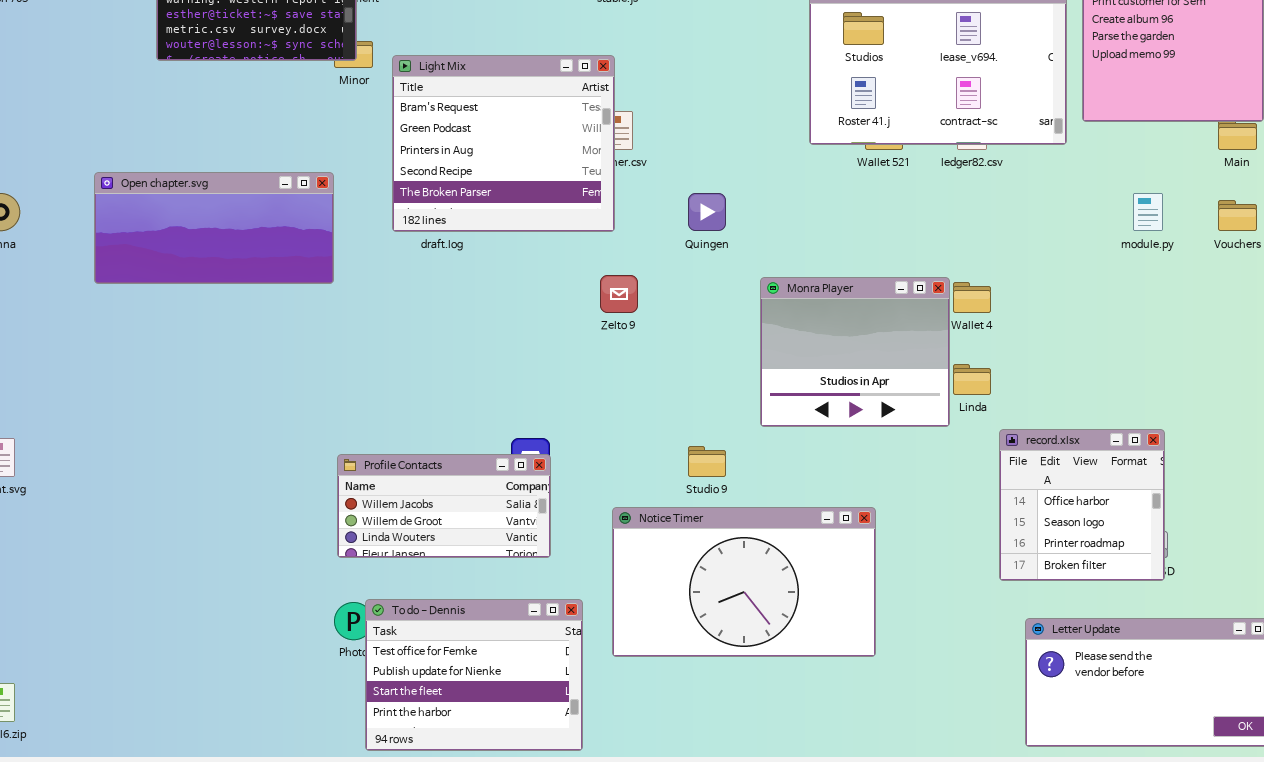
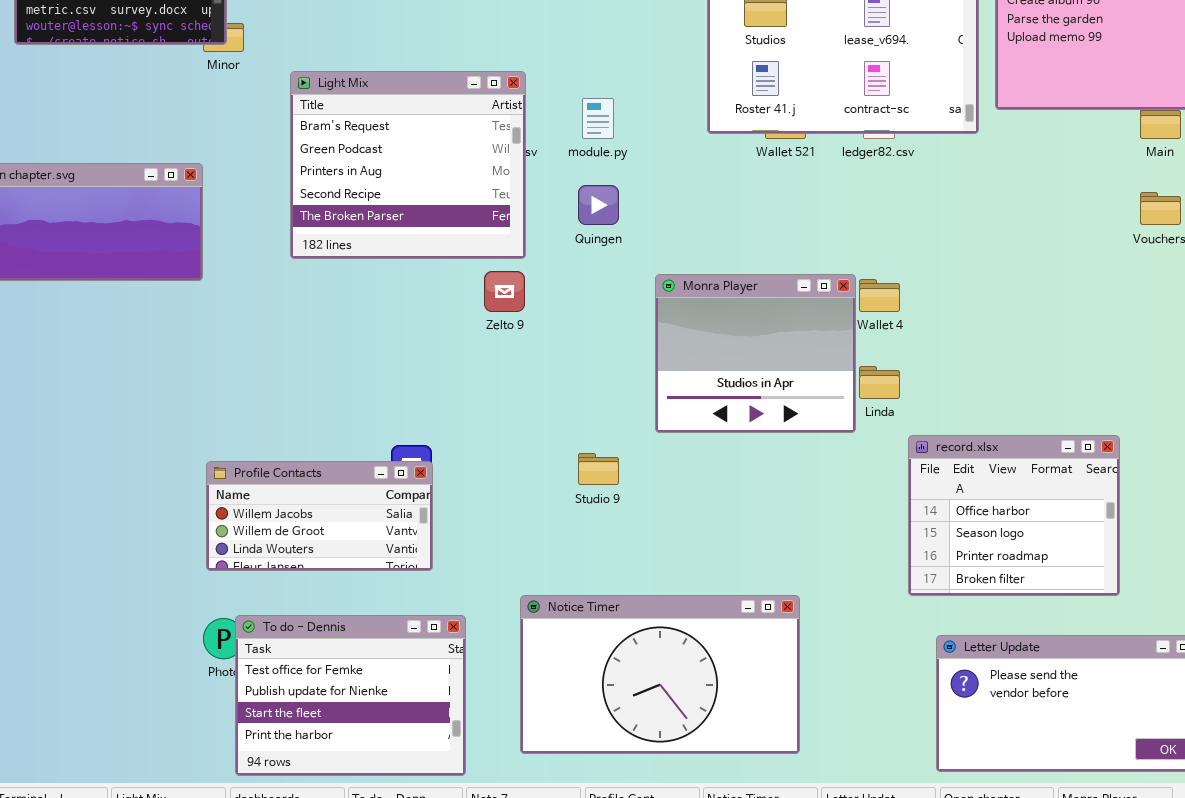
Light Mix: [392,55,615,232] -> [290,71,526,259], moved
module.py: [1133,193,1163,231] -> [582,98,614,139], moved
record.xlsx: [999,429,1165,581] -> [908,435,1120,596], resized
Notice Timer: [612,507,876,657] -> [520,595,800,754], moved

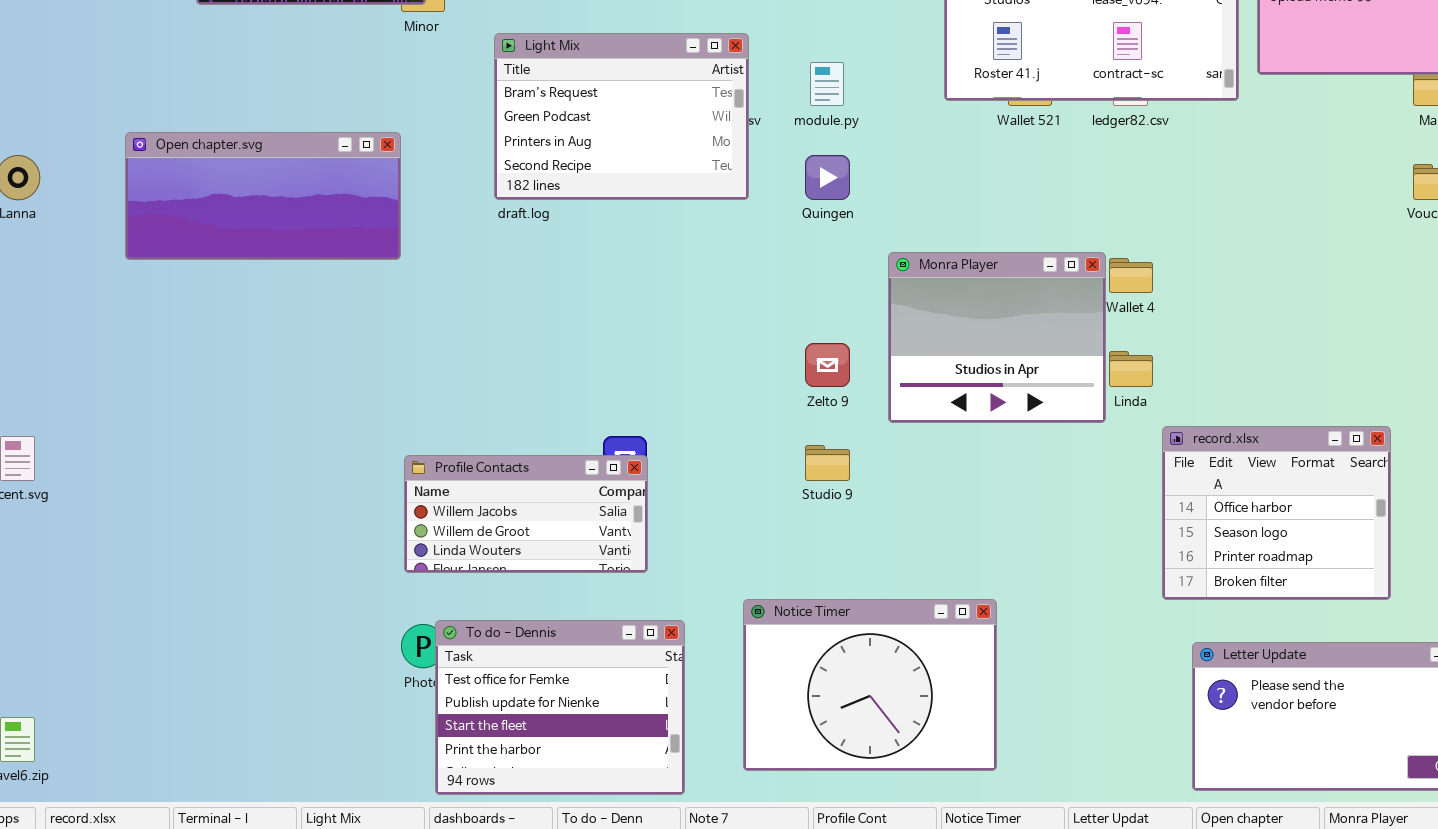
Light Mix: [290,71,526,259] -> [494,33,749,200], resized
Zelto 9: [484,271,525,312] -> [805,343,850,387], moved
Notice Timer: [520,595,800,754] -> [743,599,997,771], resized

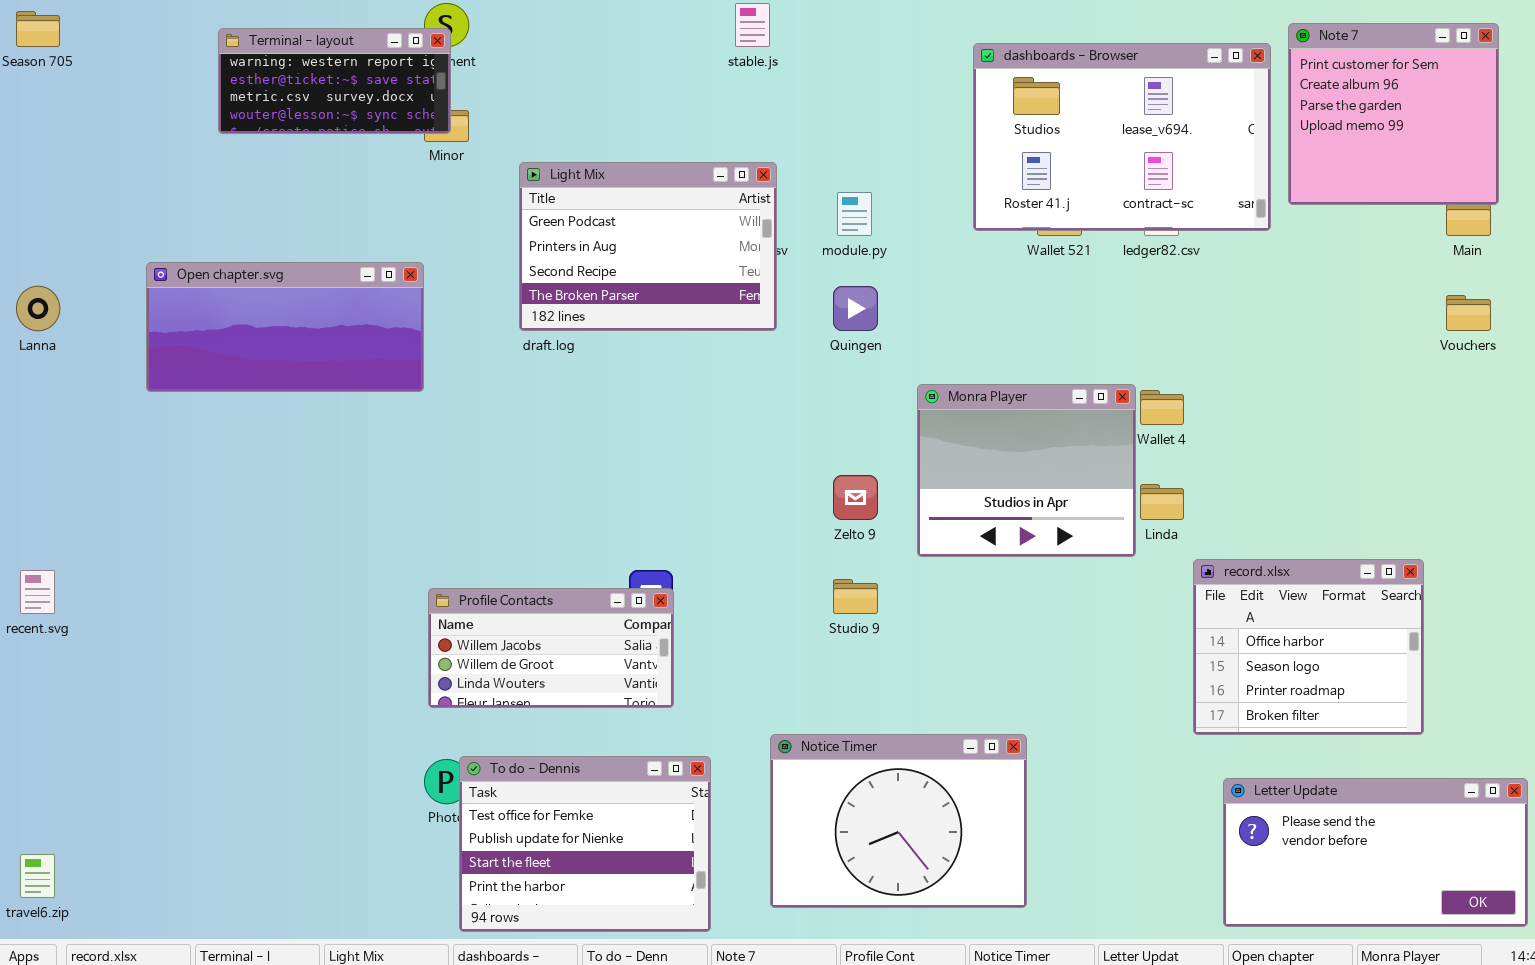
Light Mix: [494,33,749,200] -> [519,162,777,331], scrolled down 1 row

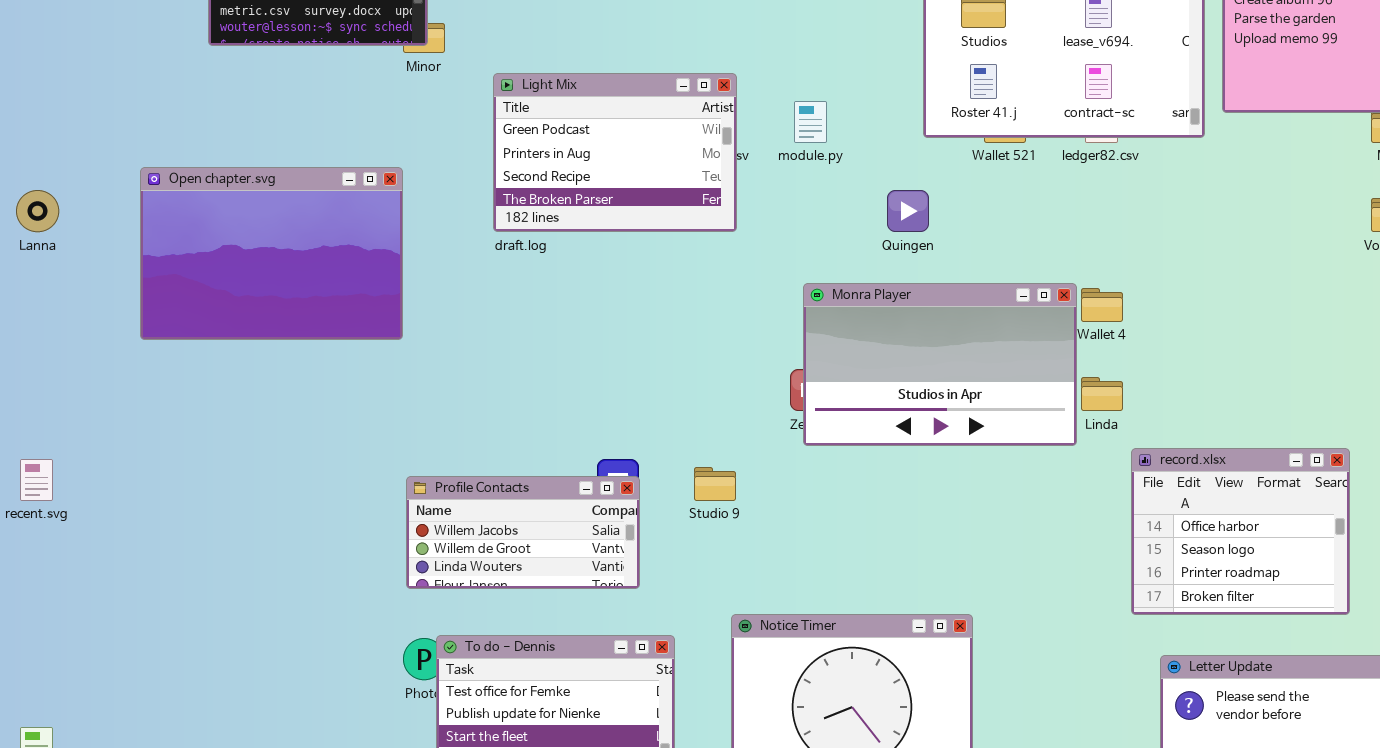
Open chapter.svg: [146,262,424,392] -> [140,167,403,340], resized
Quingen: [833,286,878,331] -> [887,190,929,232], moved
Monra Player: [917,384,1136,557] -> [803,283,1077,446], resized
Studio 9: [833,579,878,614] -> [694,467,736,501], moved

